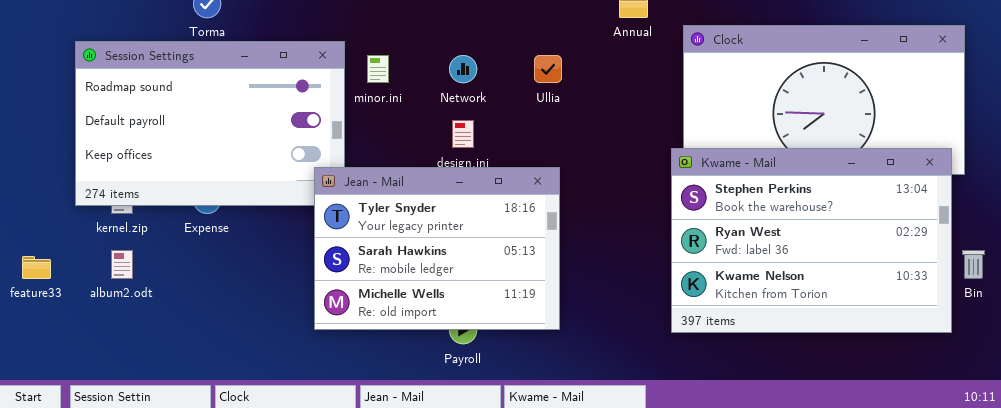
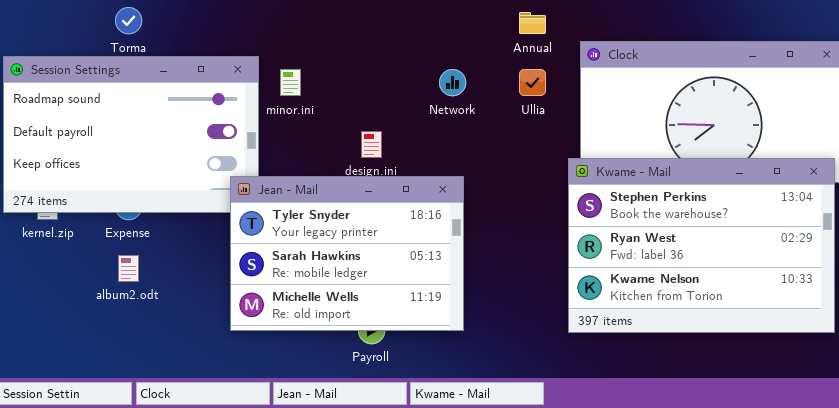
Network: [449,55,477,83] -> [439,69,466,96], moved
Ullia: [534,55,562,83] -> [519,69,546,96], moved
album2.odt: [111,250,133,279] -> [118,255,139,282], moved

